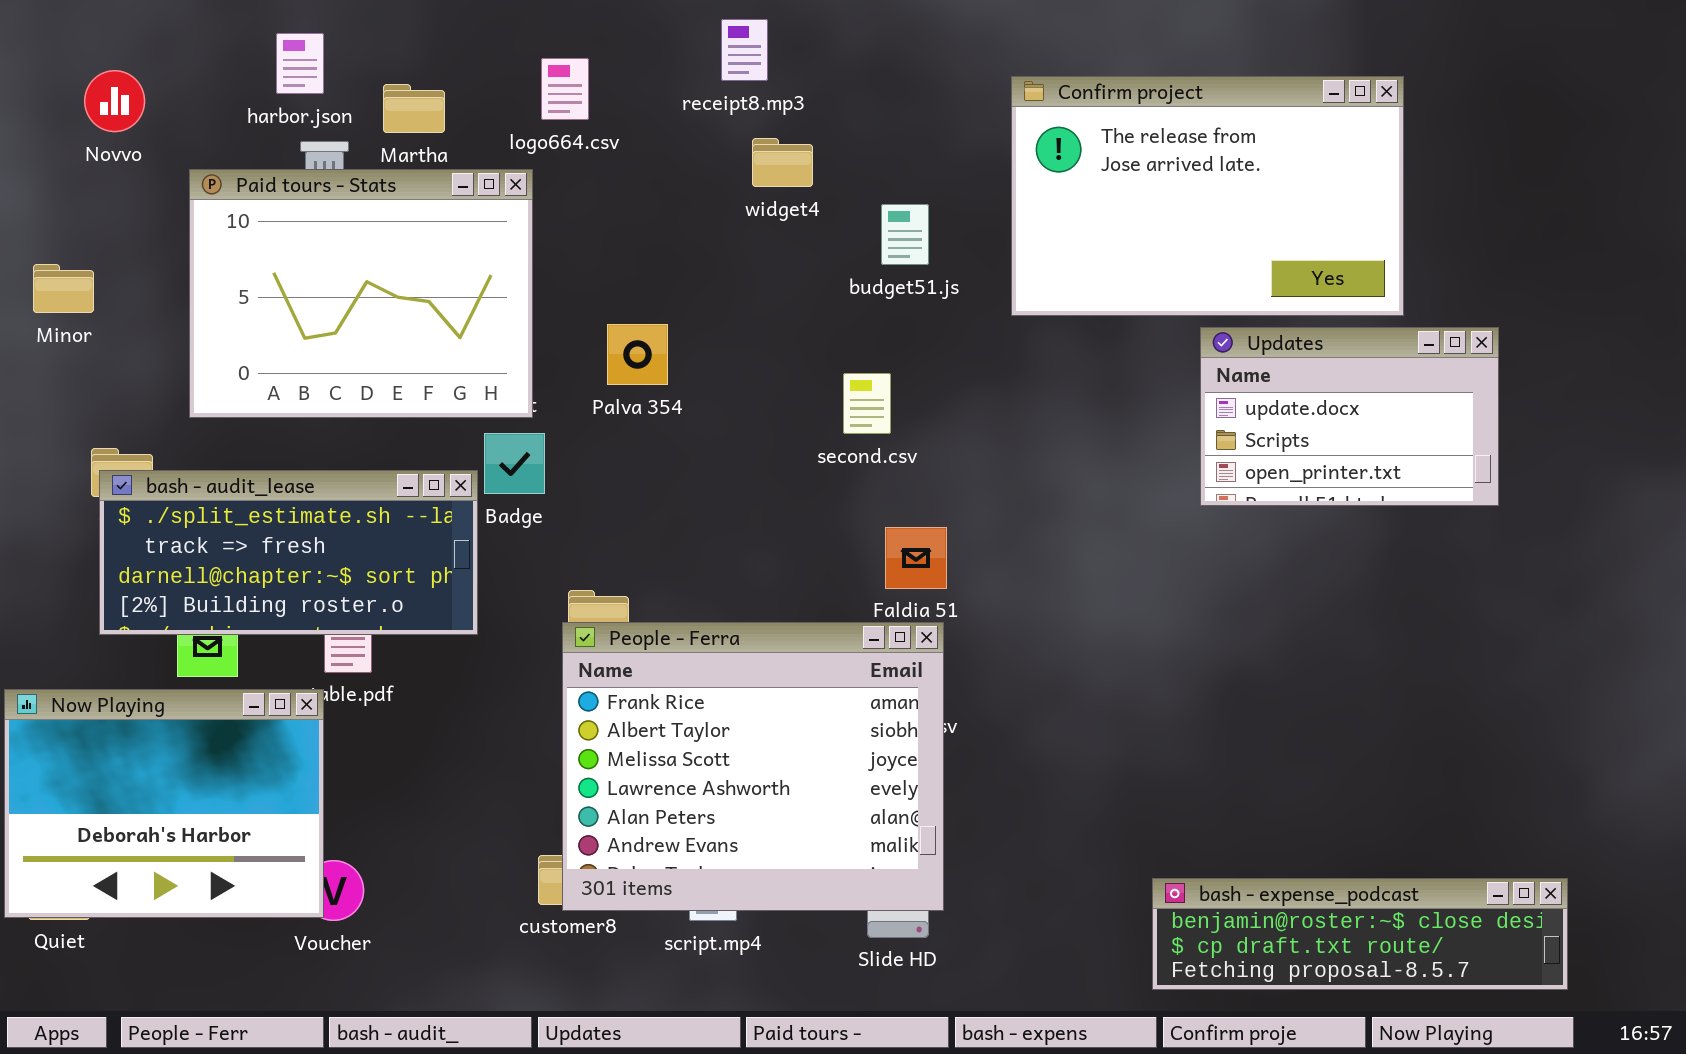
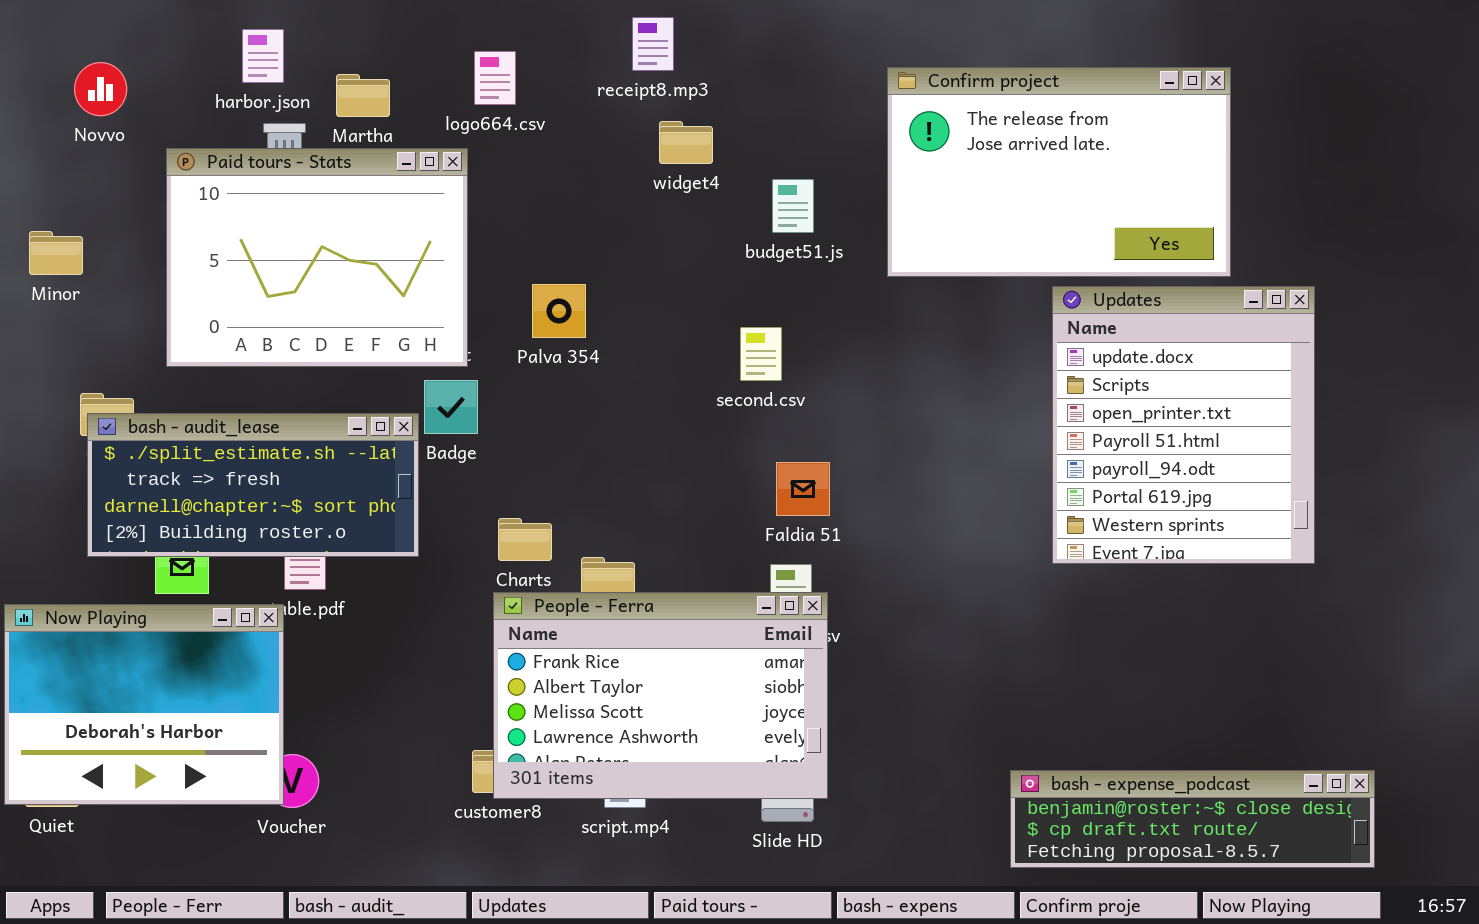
Updates: [1200,327,1499,506] -> [1052,286,1315,564], resized
People - Ferra: [562,622,944,911] -> [493,592,828,799], resized

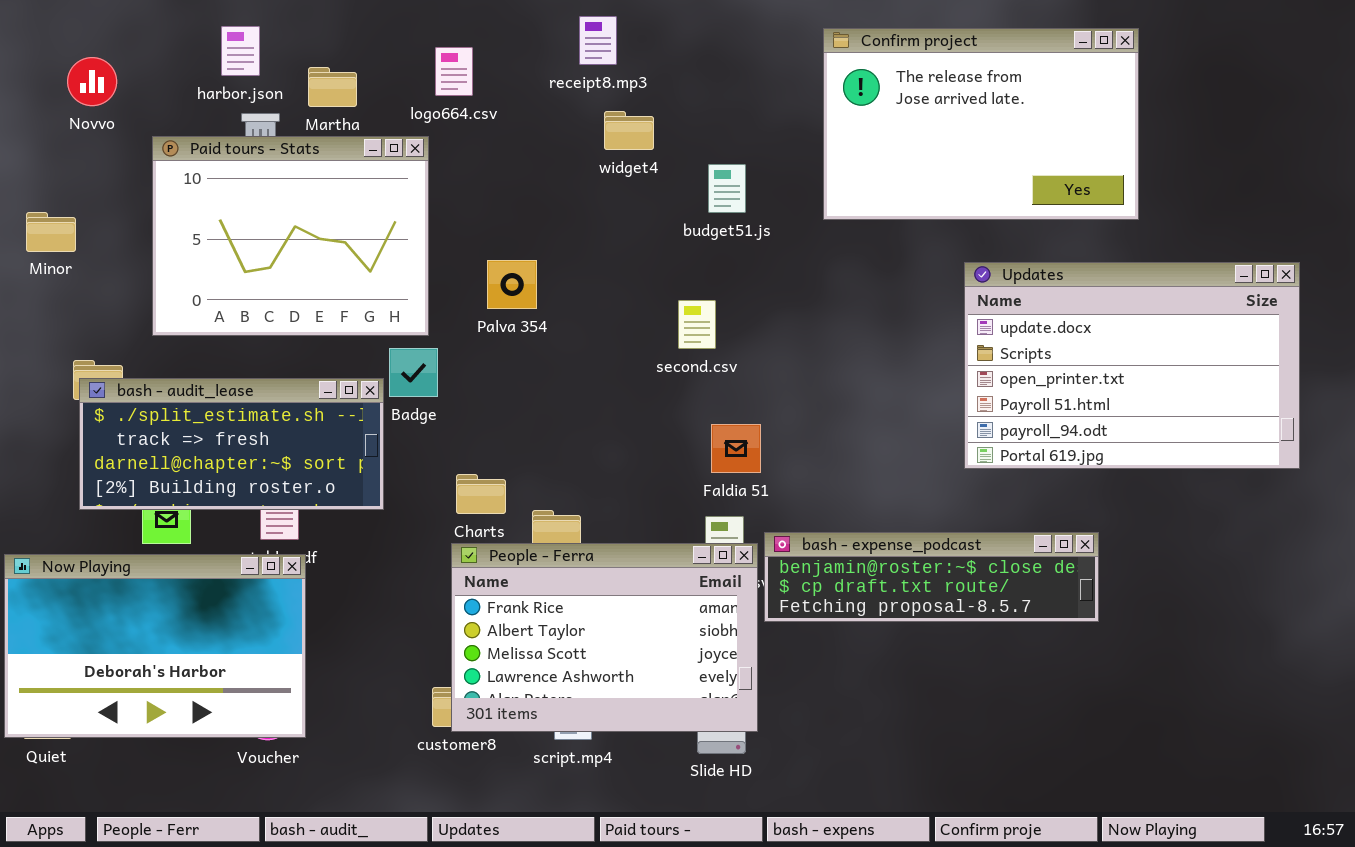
Confirm project: [887,67,1231,277] -> [823,28,1139,220], moved
Updates: [1052,286,1315,564] -> [964,262,1300,469], resized
Now Playing: [4,604,284,805] -> [4,554,306,738], resized
bash - expense_podcast: [1010,770,1375,868] -> [764,532,1099,622], moved

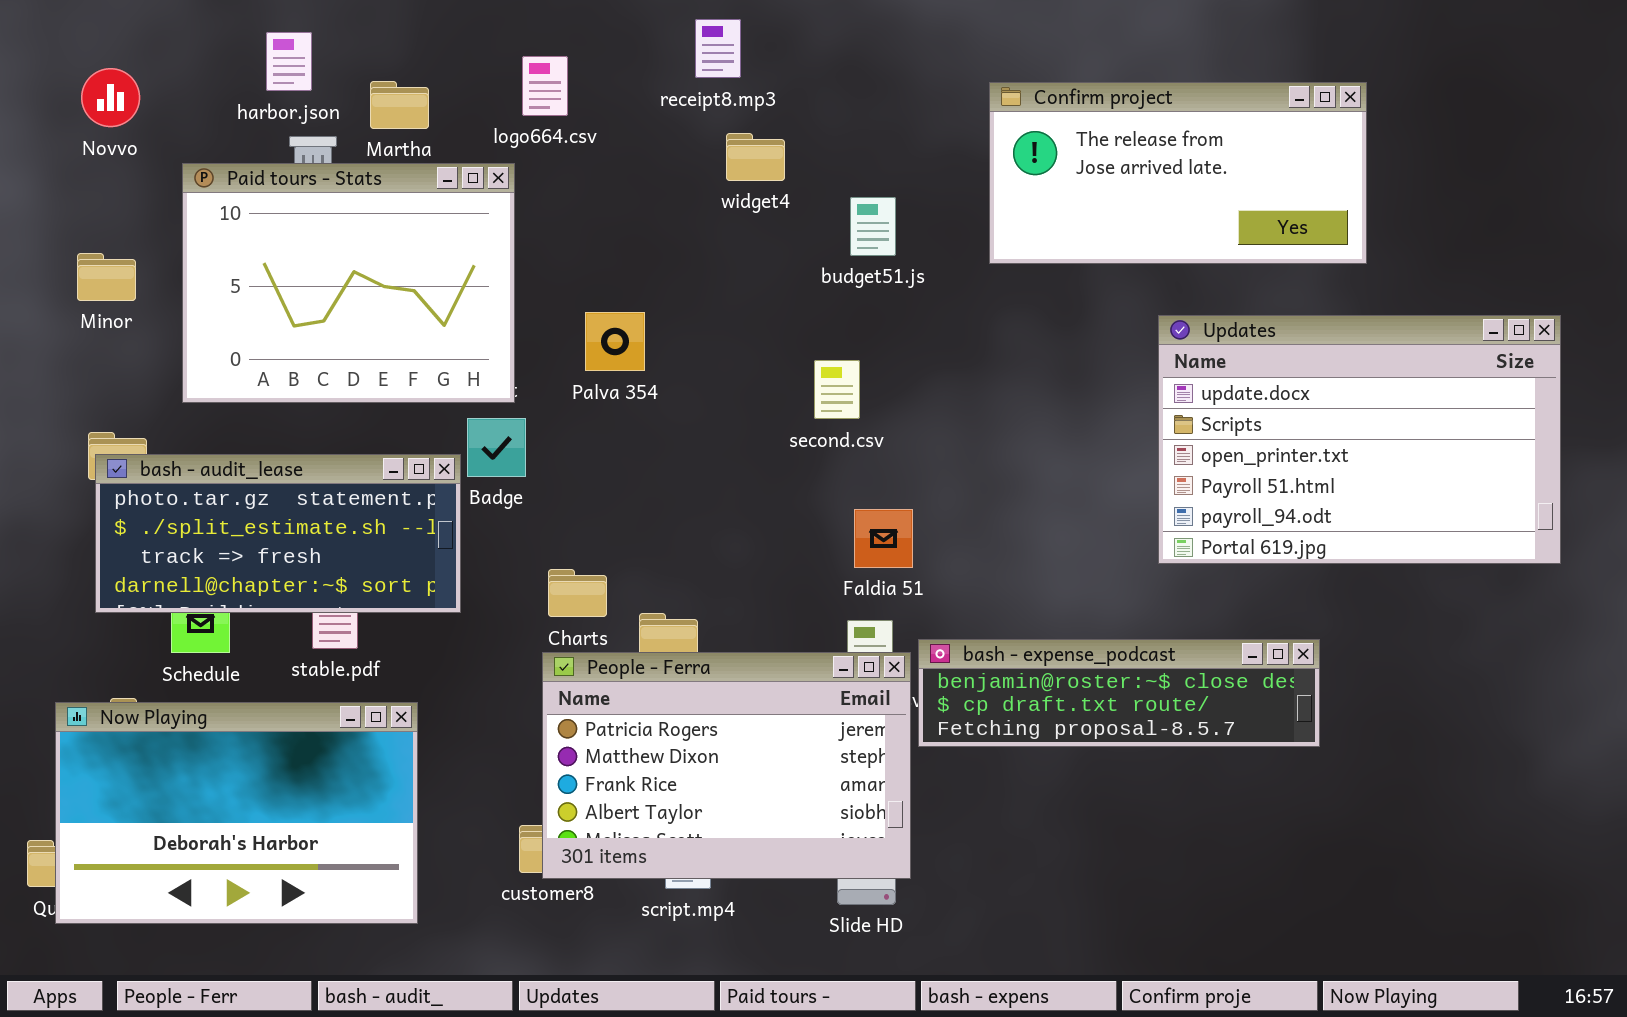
Confirm project: [823,28,1139,220] -> [989,82,1367,264], resized
Minor: [26,212,76,252] -> [77,253,136,301], moved
bash - audit_lease: [79,378,384,510] -> [95,454,461,613], scrolled up 1 row
People - Ferra: [451,543,758,732] -> [542,652,911,879], scrolled up 2 rows
Now Playing: [4,554,306,738] -> [55,702,418,924], moved

